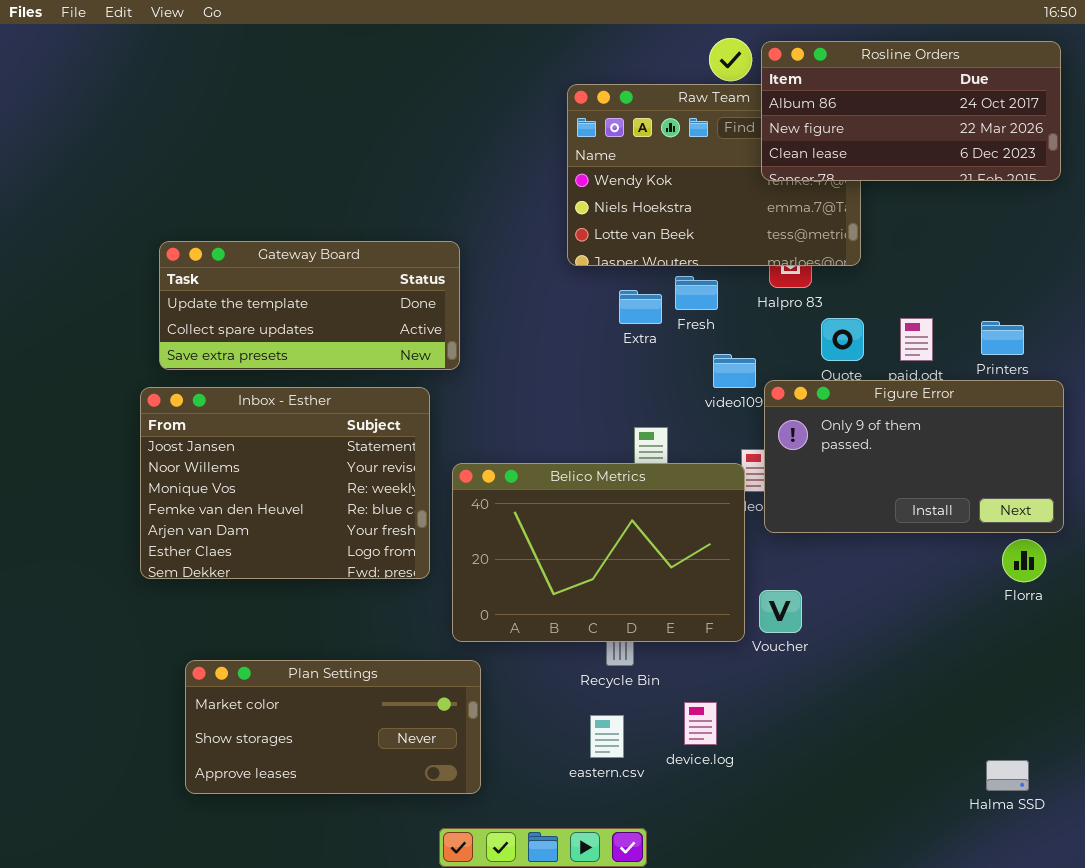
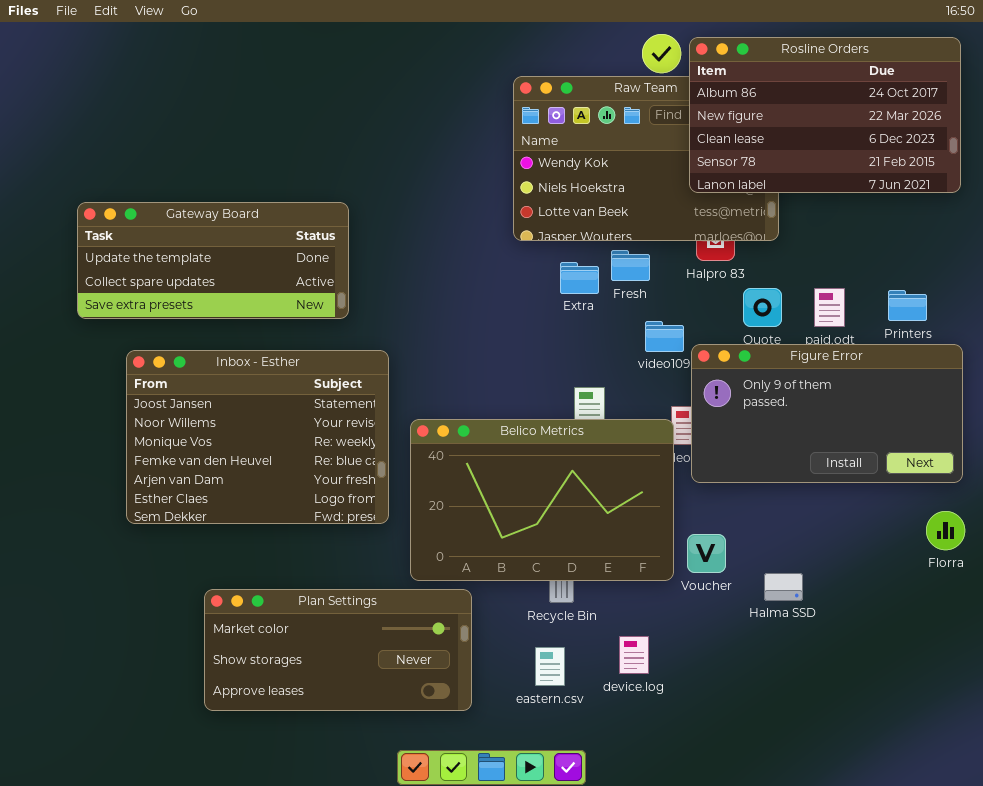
Rosline Orders: [761,41,1061,181] -> [689,37,961,193], resized
Gateway Board: [159,241,460,370] -> [77,202,349,319], moved
Florra: [1002,539,1046,582] -> [926,511,965,550], moved
Plan Settings: [185,660,481,794] -> [204,589,472,711], moved
Halma SSD: [986,760,1029,791] -> [764,573,803,601], moved

